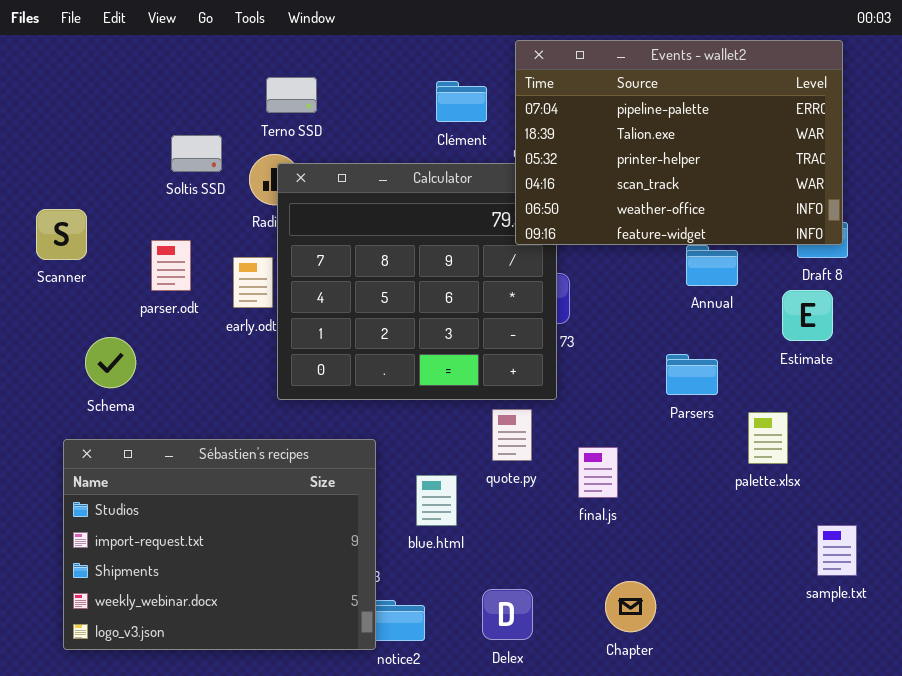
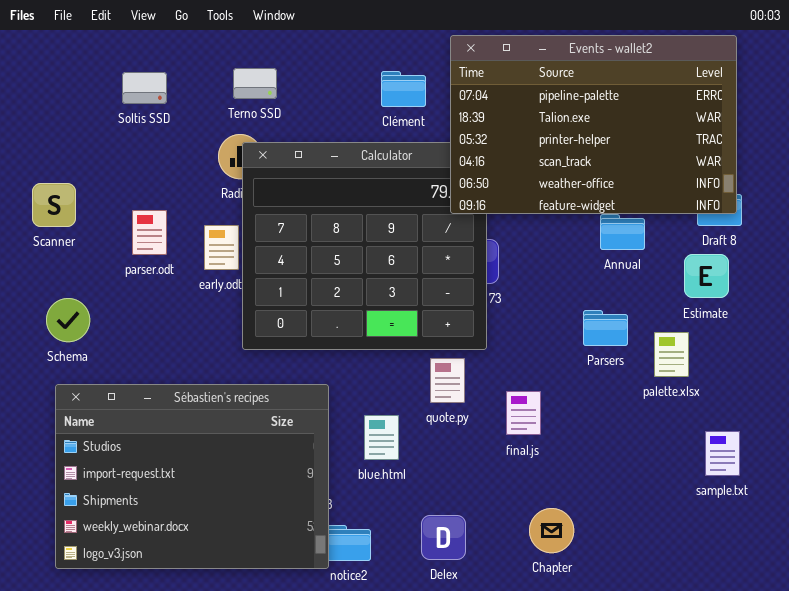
Soltis SSD: [171,135,222,172] -> [122,72,167,104], moved
Schema: [85,337,136,388] -> [46,298,90,342], moved
palette.xlsx: [748,412,788,464] -> [654,332,689,377], moved
sample.txt: [817,525,857,576] -> [705,431,740,476], moved

